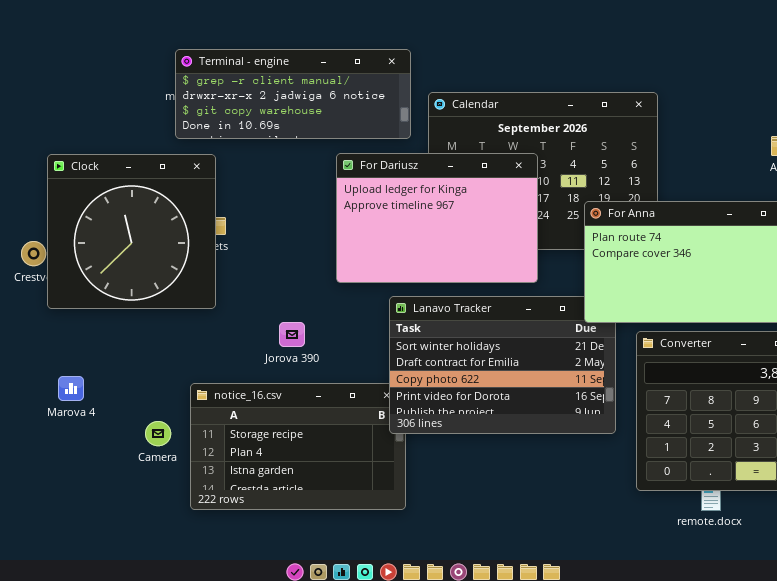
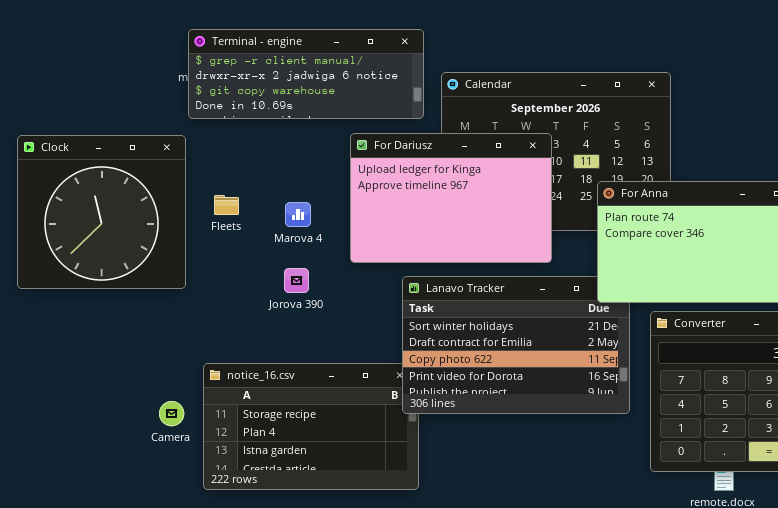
Clock: [47,154,216,309] -> [17,135,186,289], moved
Jorova 390: [279,322,305,347] -> [284,268,309,293], moved
Marova 4: [58,376,84,401] -> [285,202,311,227], moved

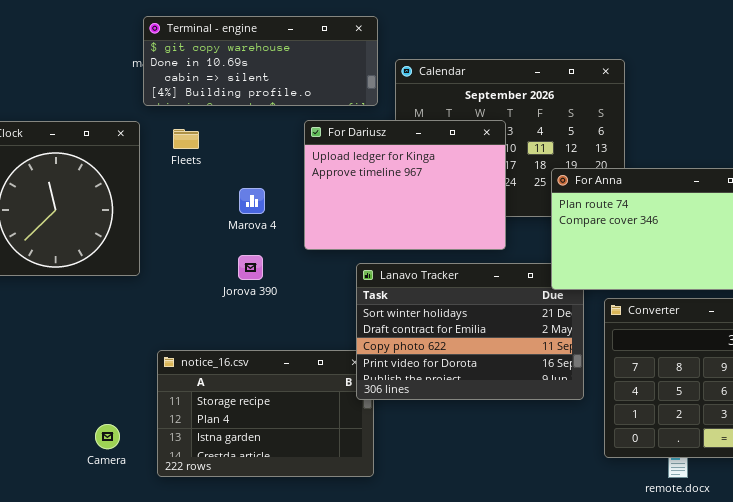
Terminal - engine: [188,29,424,119] -> [143,16,378,106], scrolled down 2 rows
Fleets: [214,195,239,215] -> [173,129,199,149], moved
Camera: [159,401,184,426] -> [95,424,120,449], moved

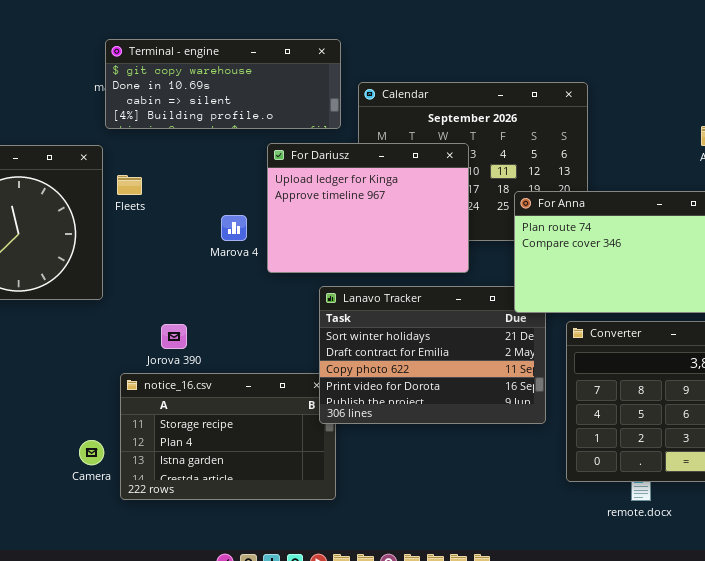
Fleets: [173,129,199,149] -> [117,175,142,195], moved
Marova 4: [239,188,265,214] -> [221,215,247,241], moved
Jorova 390: [238,255,263,280] -> [161,324,187,349], moved
Camera: [95,424,120,449] -> [79,440,104,465], moved

